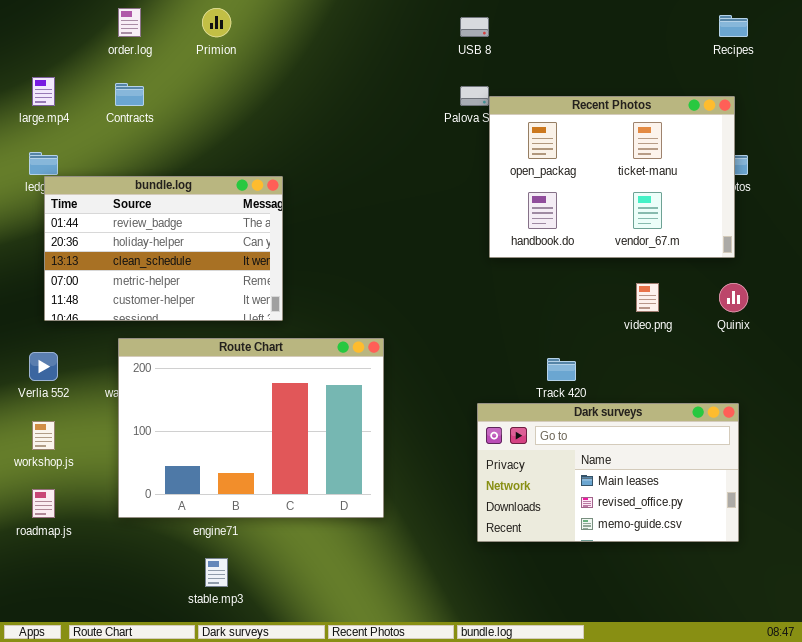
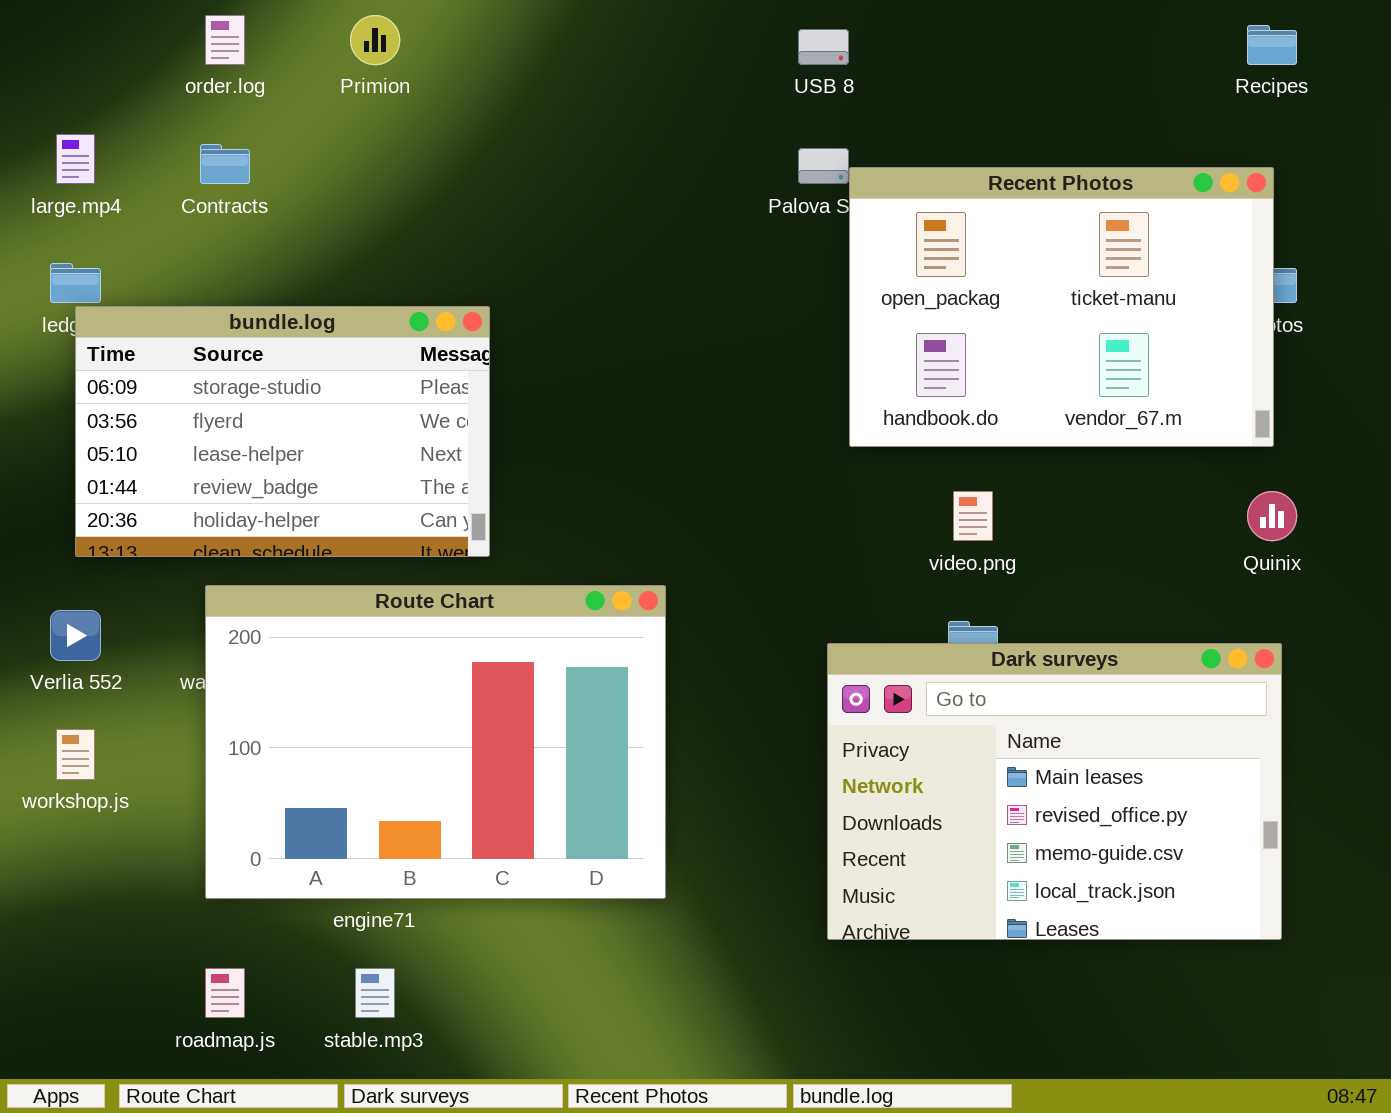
bundle.log: [44,176,283,321] -> [75,306,490,557], scrolled up 3 rows
video.png: [636,283,659,312] -> [953,491,993,541], moved
Dark surveys: [477,403,739,542] -> [827,643,1282,940], resized
roadmap.js: [32,489,55,518] -> [205,968,245,1018], moved

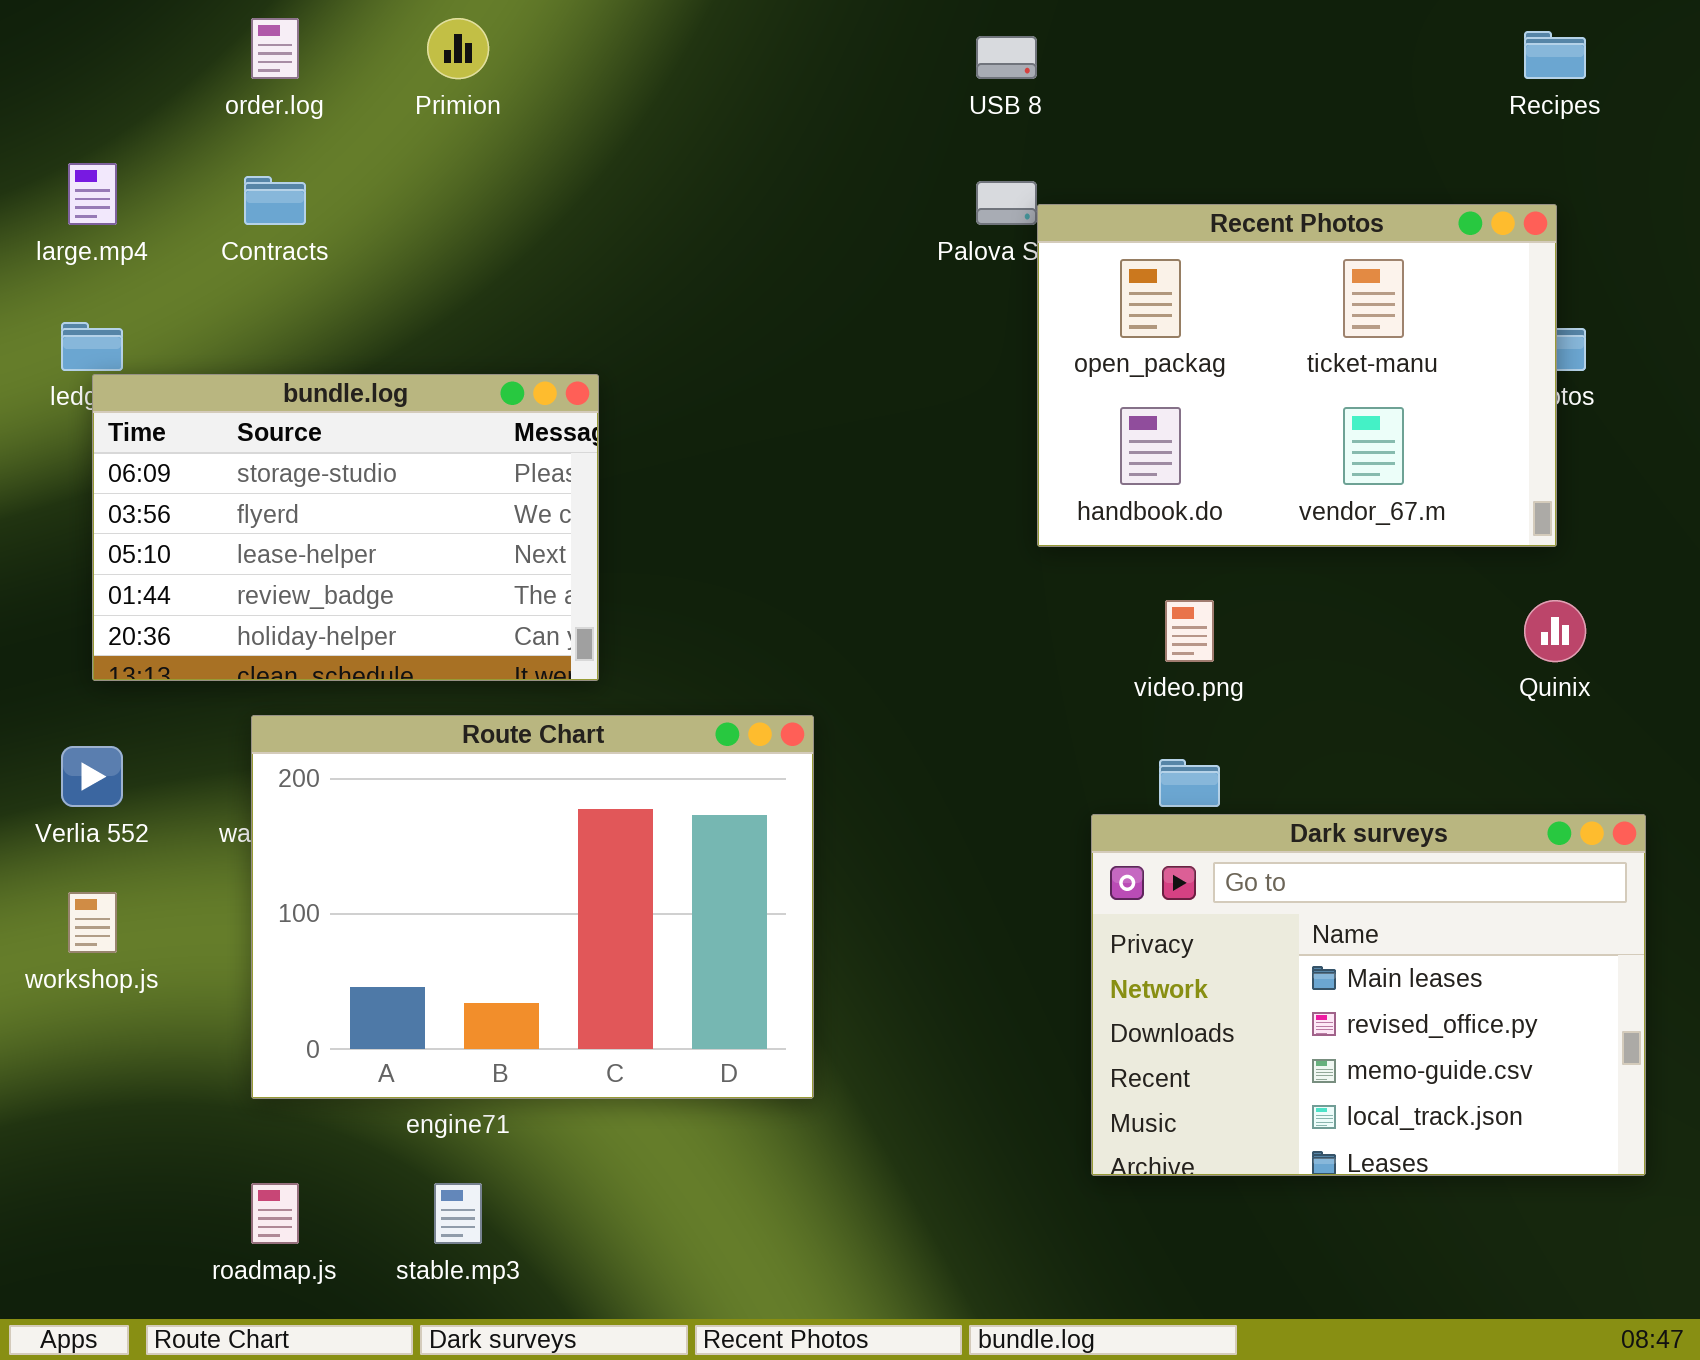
Dark surveys: [827,643,1282,940] -> [1091,814,1646,1176], moved

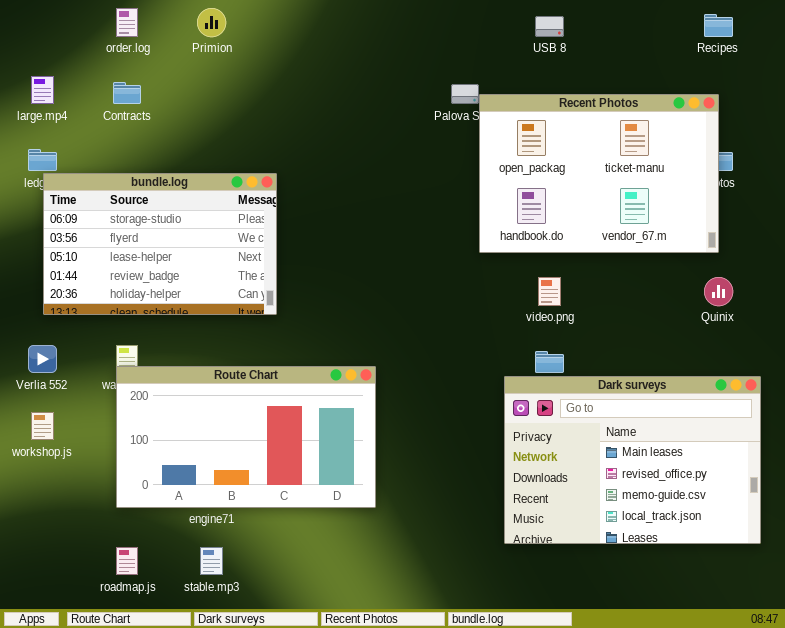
USB 8: [976,36,1037,79] -> [535,16,564,37], moved
Route Chart: [251,715,814,1099] -> [116,366,376,508], resized

